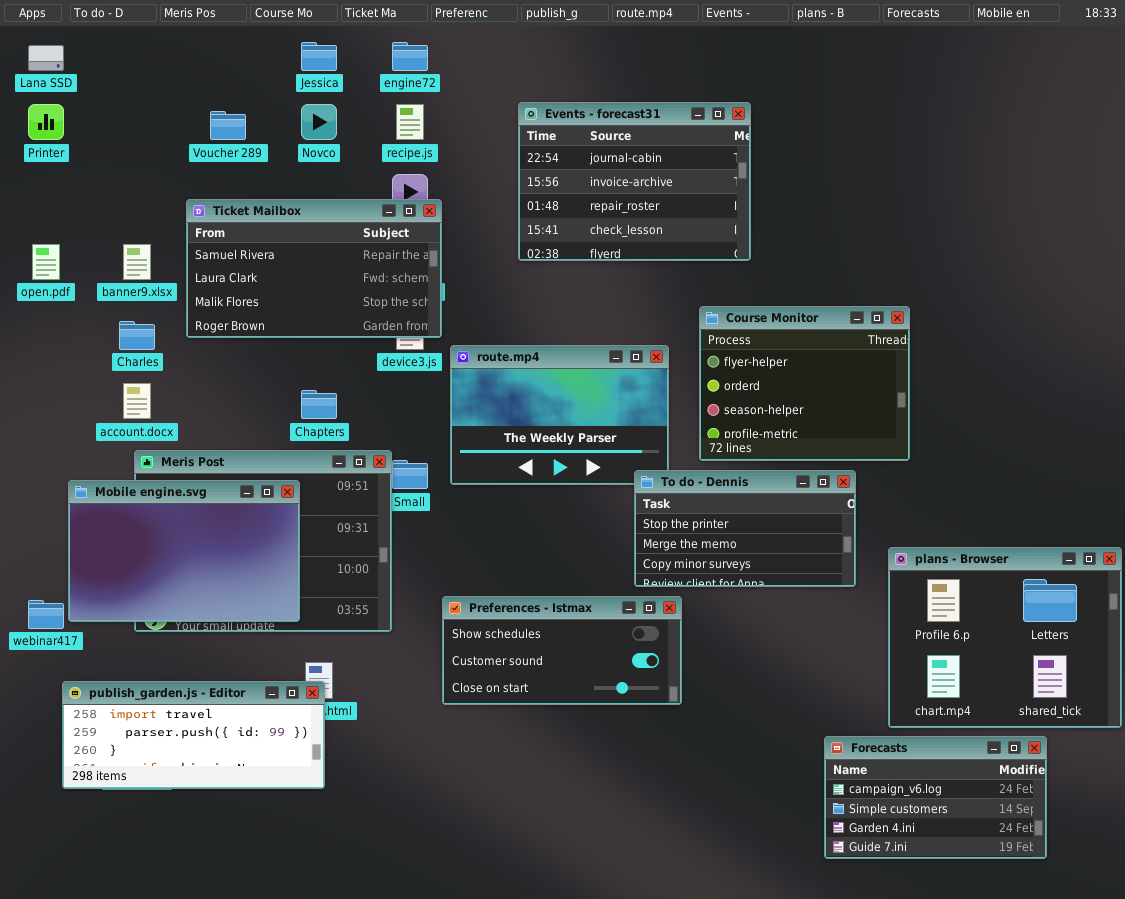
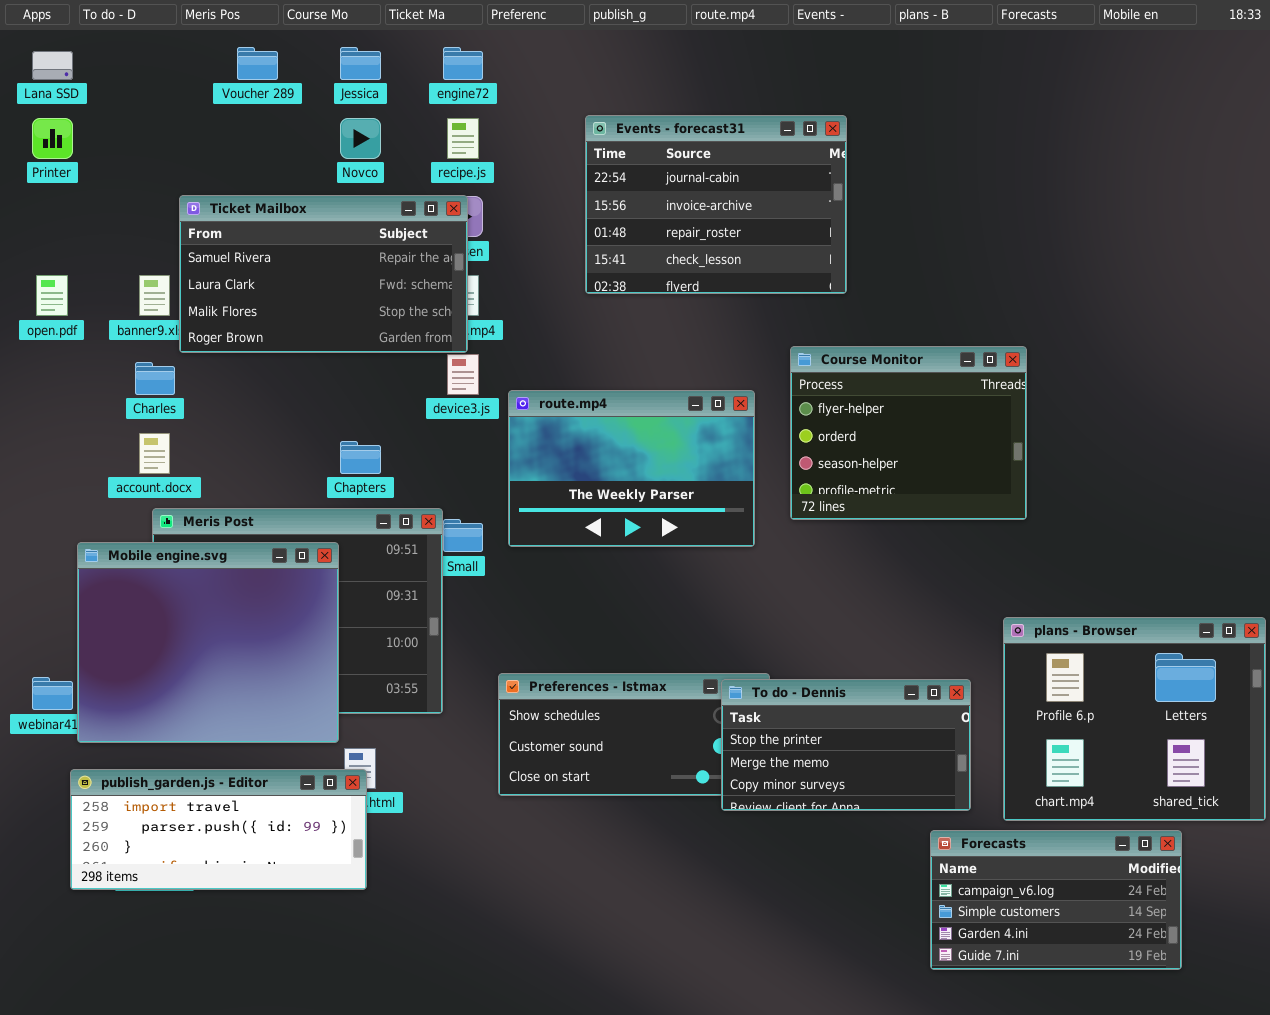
Voucher 289: [210,111,246,140] -> [237,47,278,80], moved
Ticket Mailbox: [186,199,442,338] -> [179,195,468,353], moved
To do - Dennis: [634,470,856,587] -> [721,679,971,811], moved
Mobile engine.svg: [68,480,300,622] -> [77,542,339,743], resized

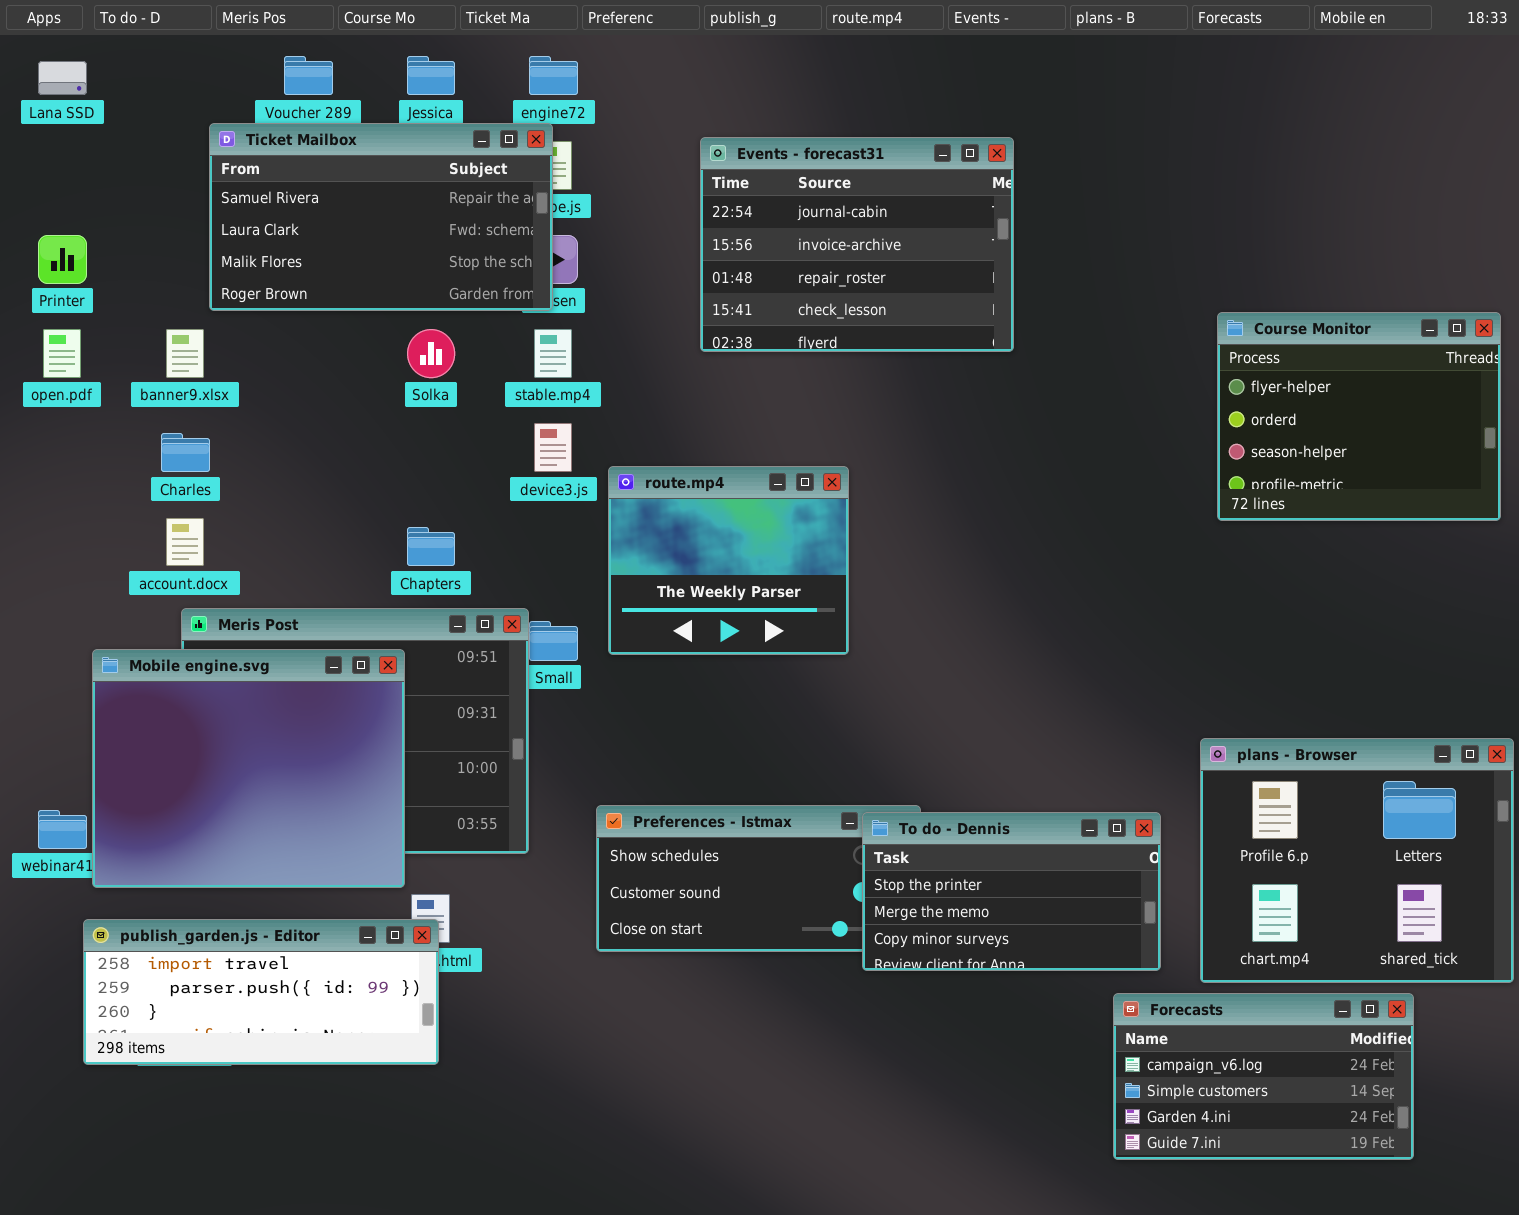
Printer: [32,118,73,159] -> [38,235,87,284], moved
Ticket Mailbox: [179,195,468,353] -> [209,123,553,311], moved
Course Monitor: [790,346,1027,520] -> [1217,312,1501,521], moved
route.mp4: [508,390,755,547] -> [608,466,849,655], resized

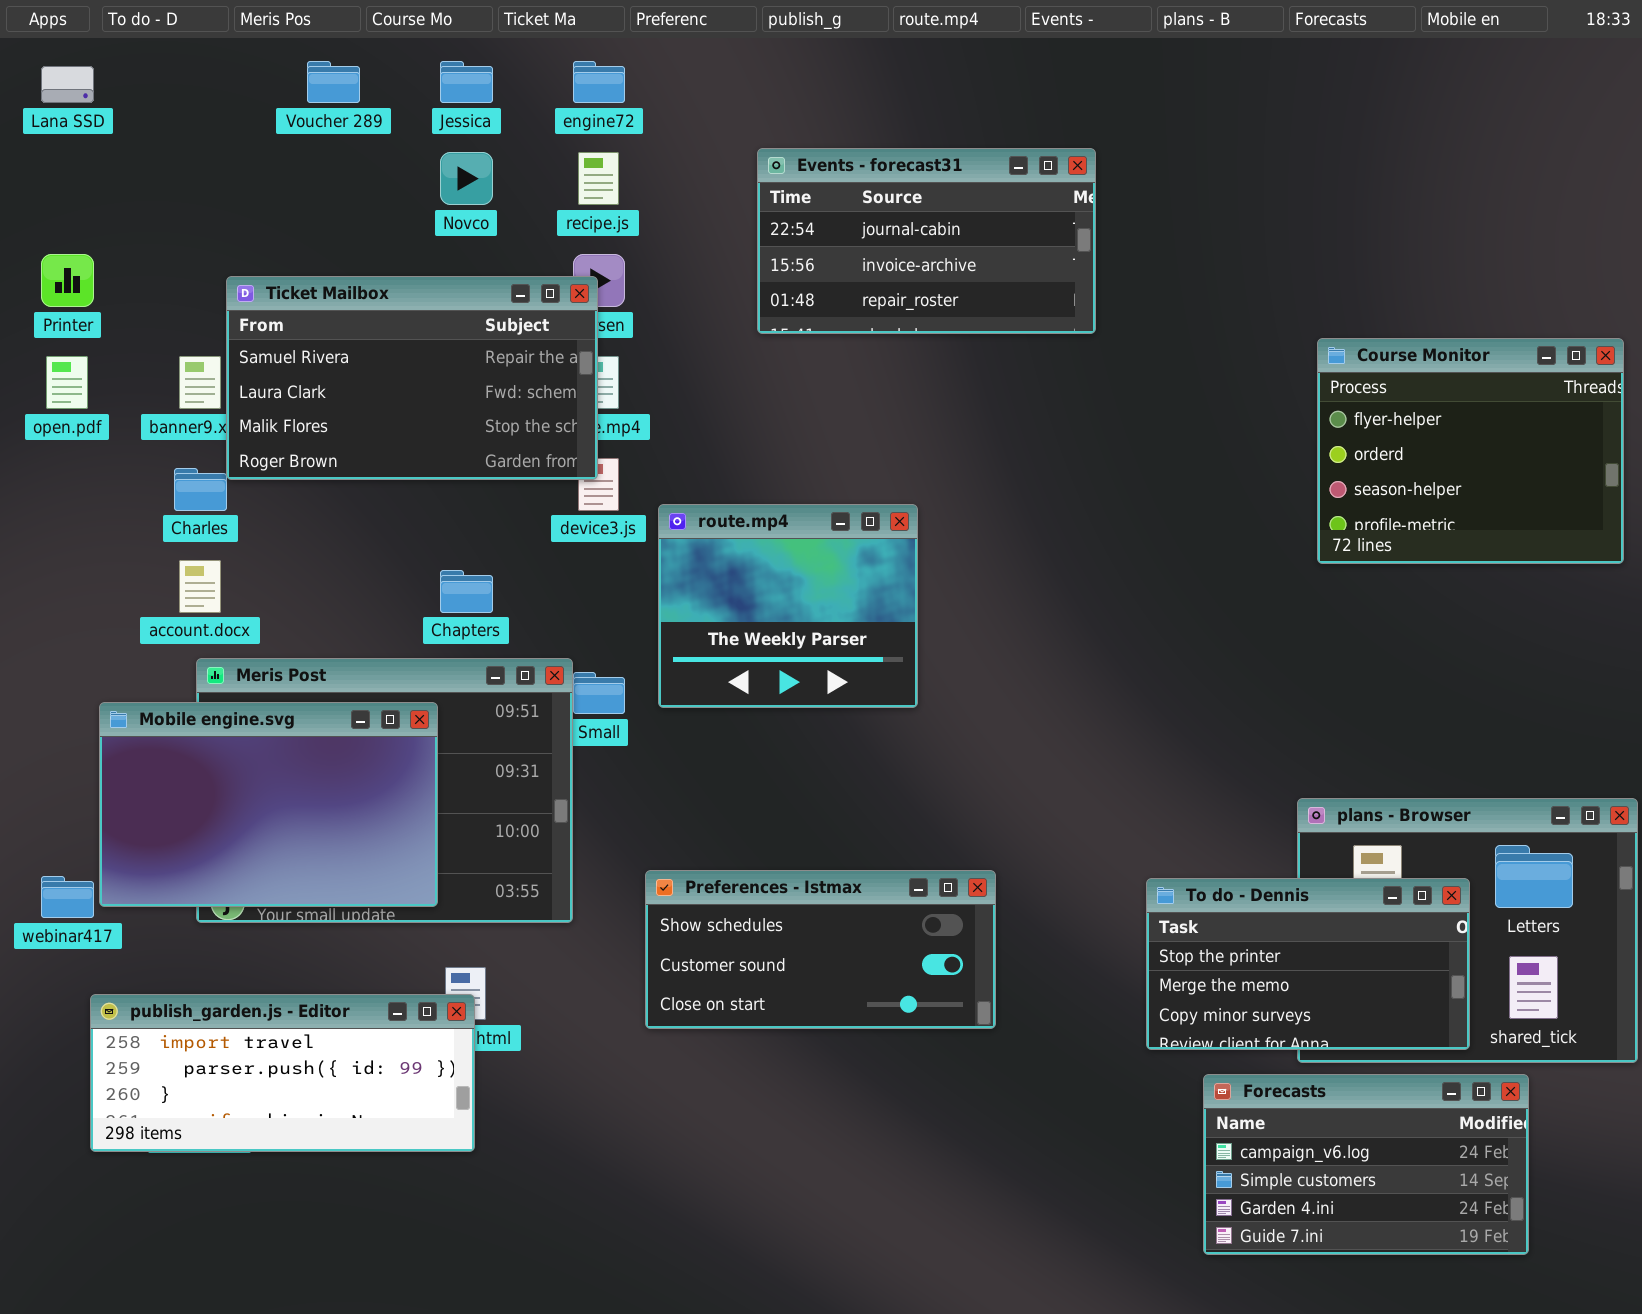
Ticket Mailbox: [209,123,553,311] -> [226,276,598,480], moved
Events - forecast31: [700,137,1014,352] -> [757,148,1096,334], resized
Mobile engine.svg: [92,649,405,888] -> [99,702,438,907], resized
To do - Dennis: [862,812,1161,971] -> [1146,878,1470,1050], moved

